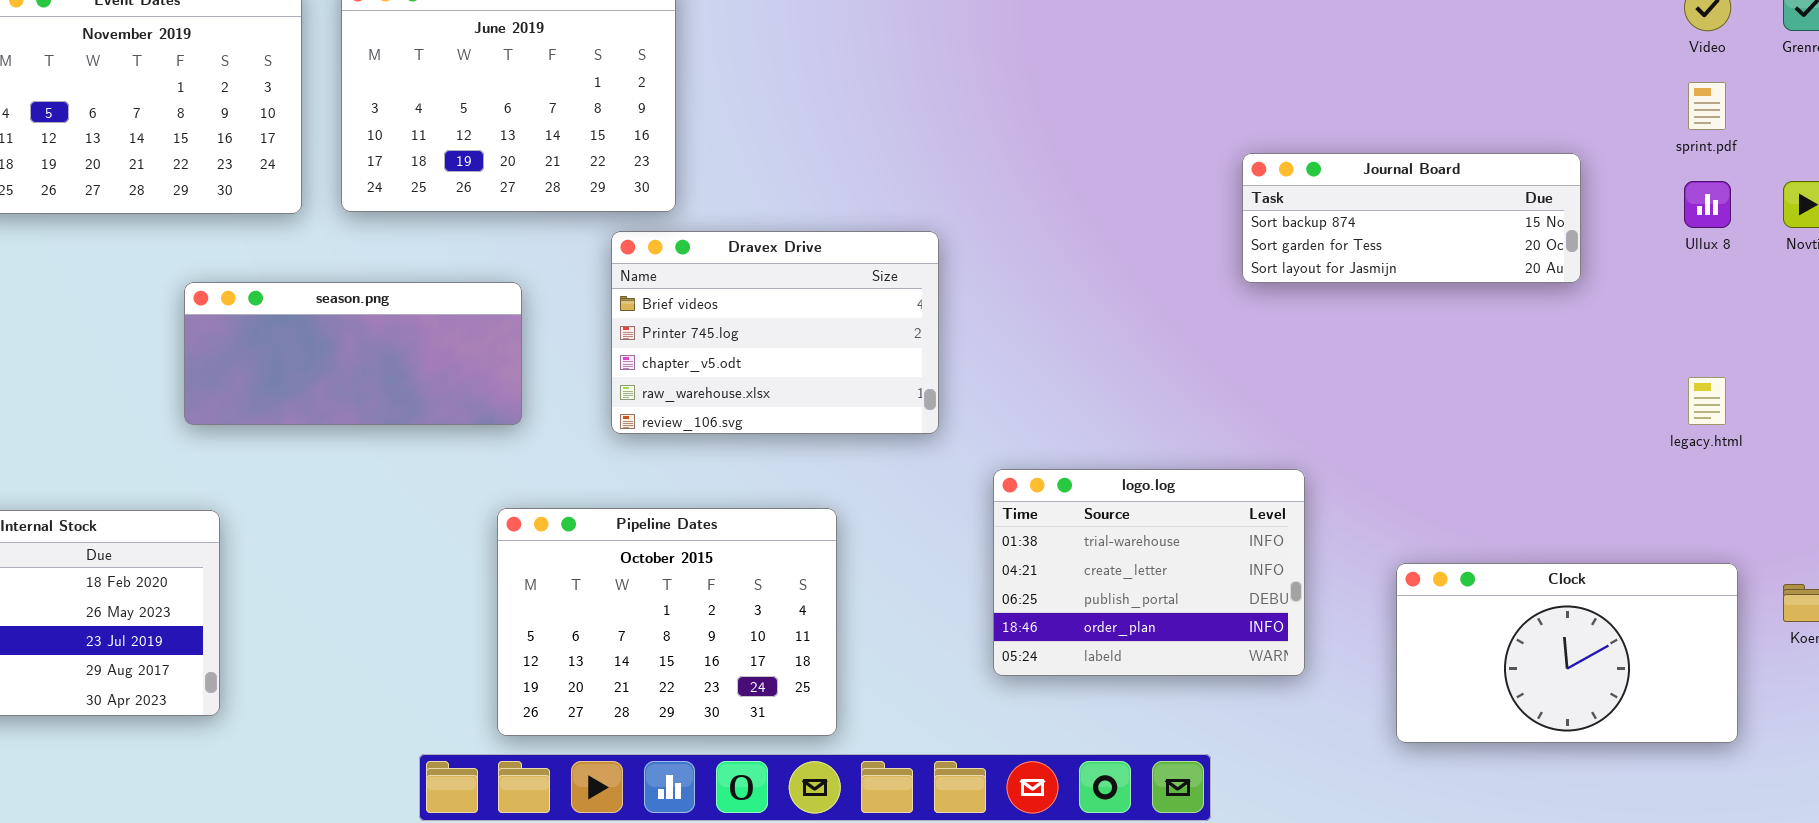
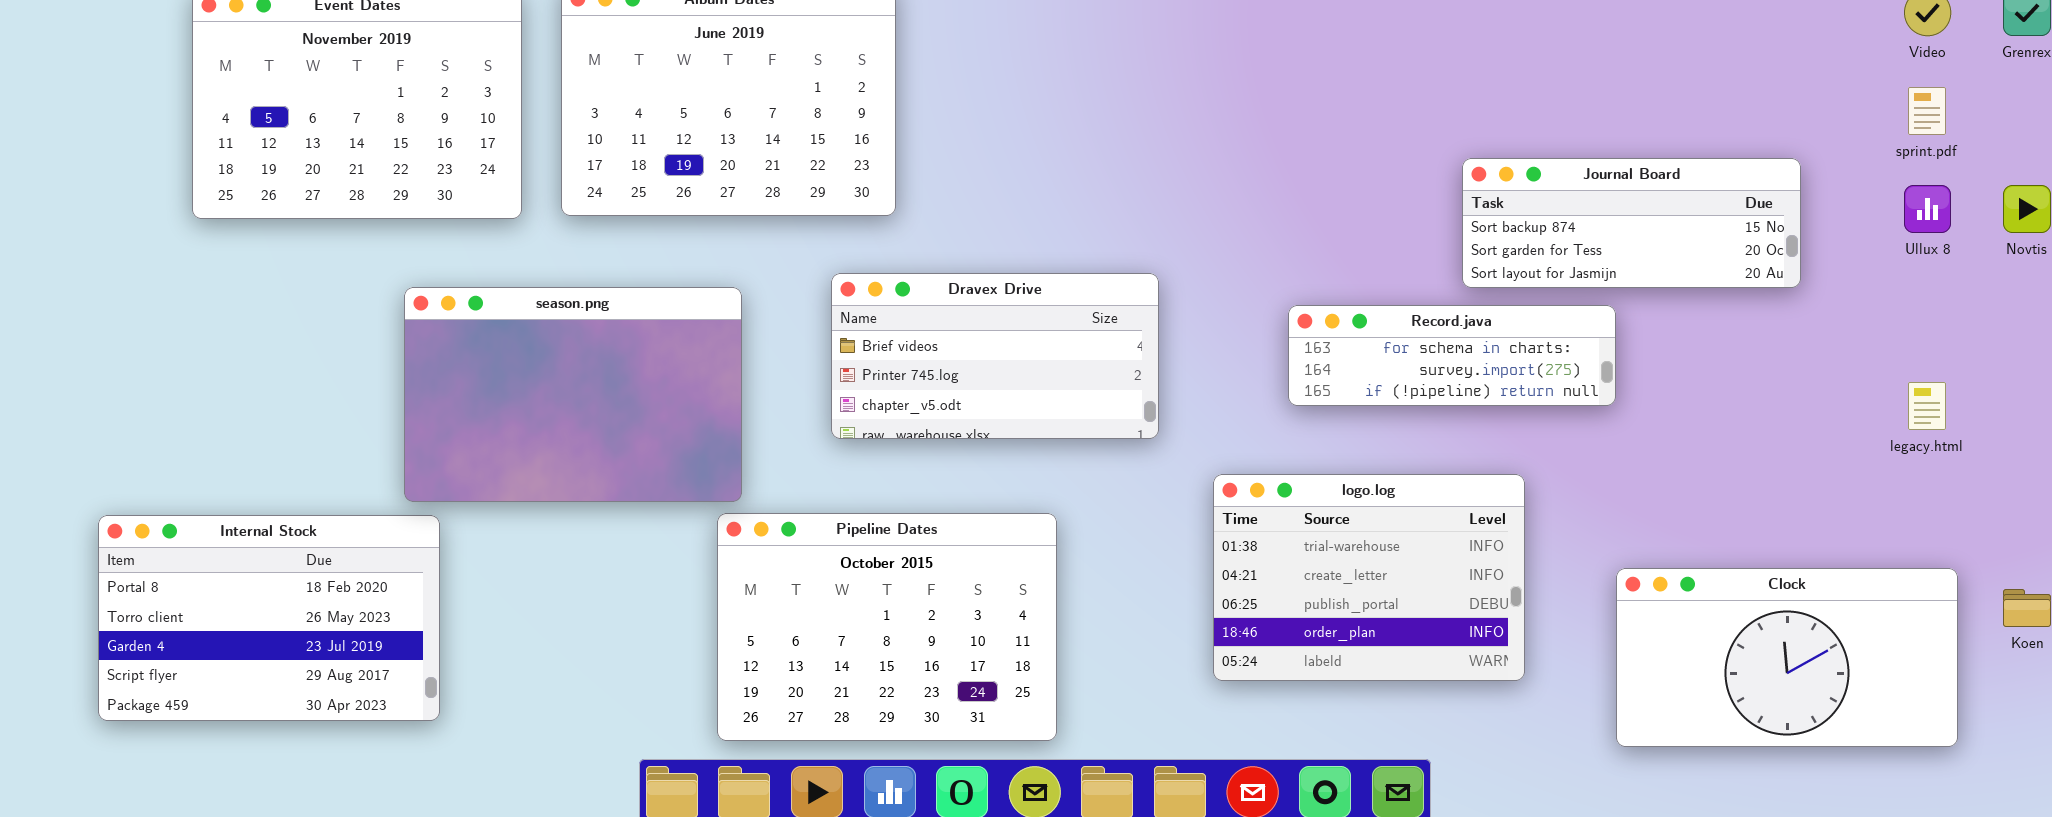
Dravex Drive: [611,231,939,434] -> [831,273,1159,439], resized
season.png: [184,282,522,425] -> [404,287,742,502], resized
Record.java: none -> [1288,305,1616,406], opened

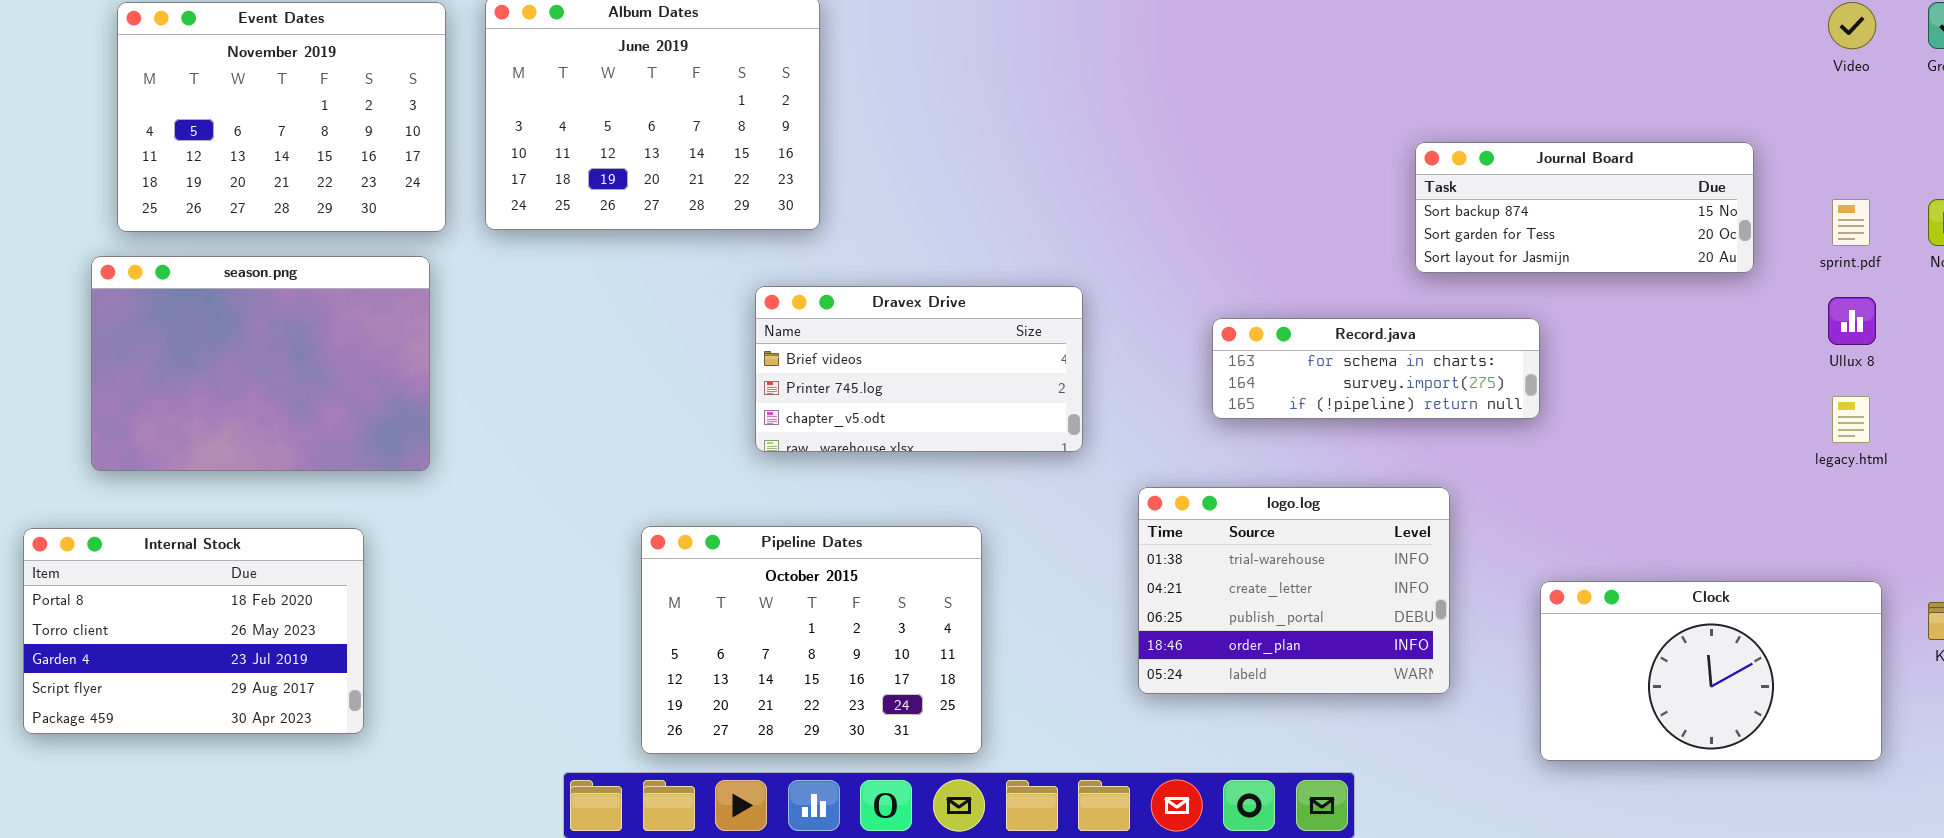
sprint.pdf: [1908,87,1946,135] -> [1832,199,1870,246], moved
Journal Board: [1462,158,1801,288] -> [1415,142,1754,273], moved
Ullux 8: [1904,185,1951,233] -> [1828,297,1876,345], moved
season.png: [404,287,742,502] -> [91,256,430,471], moved

